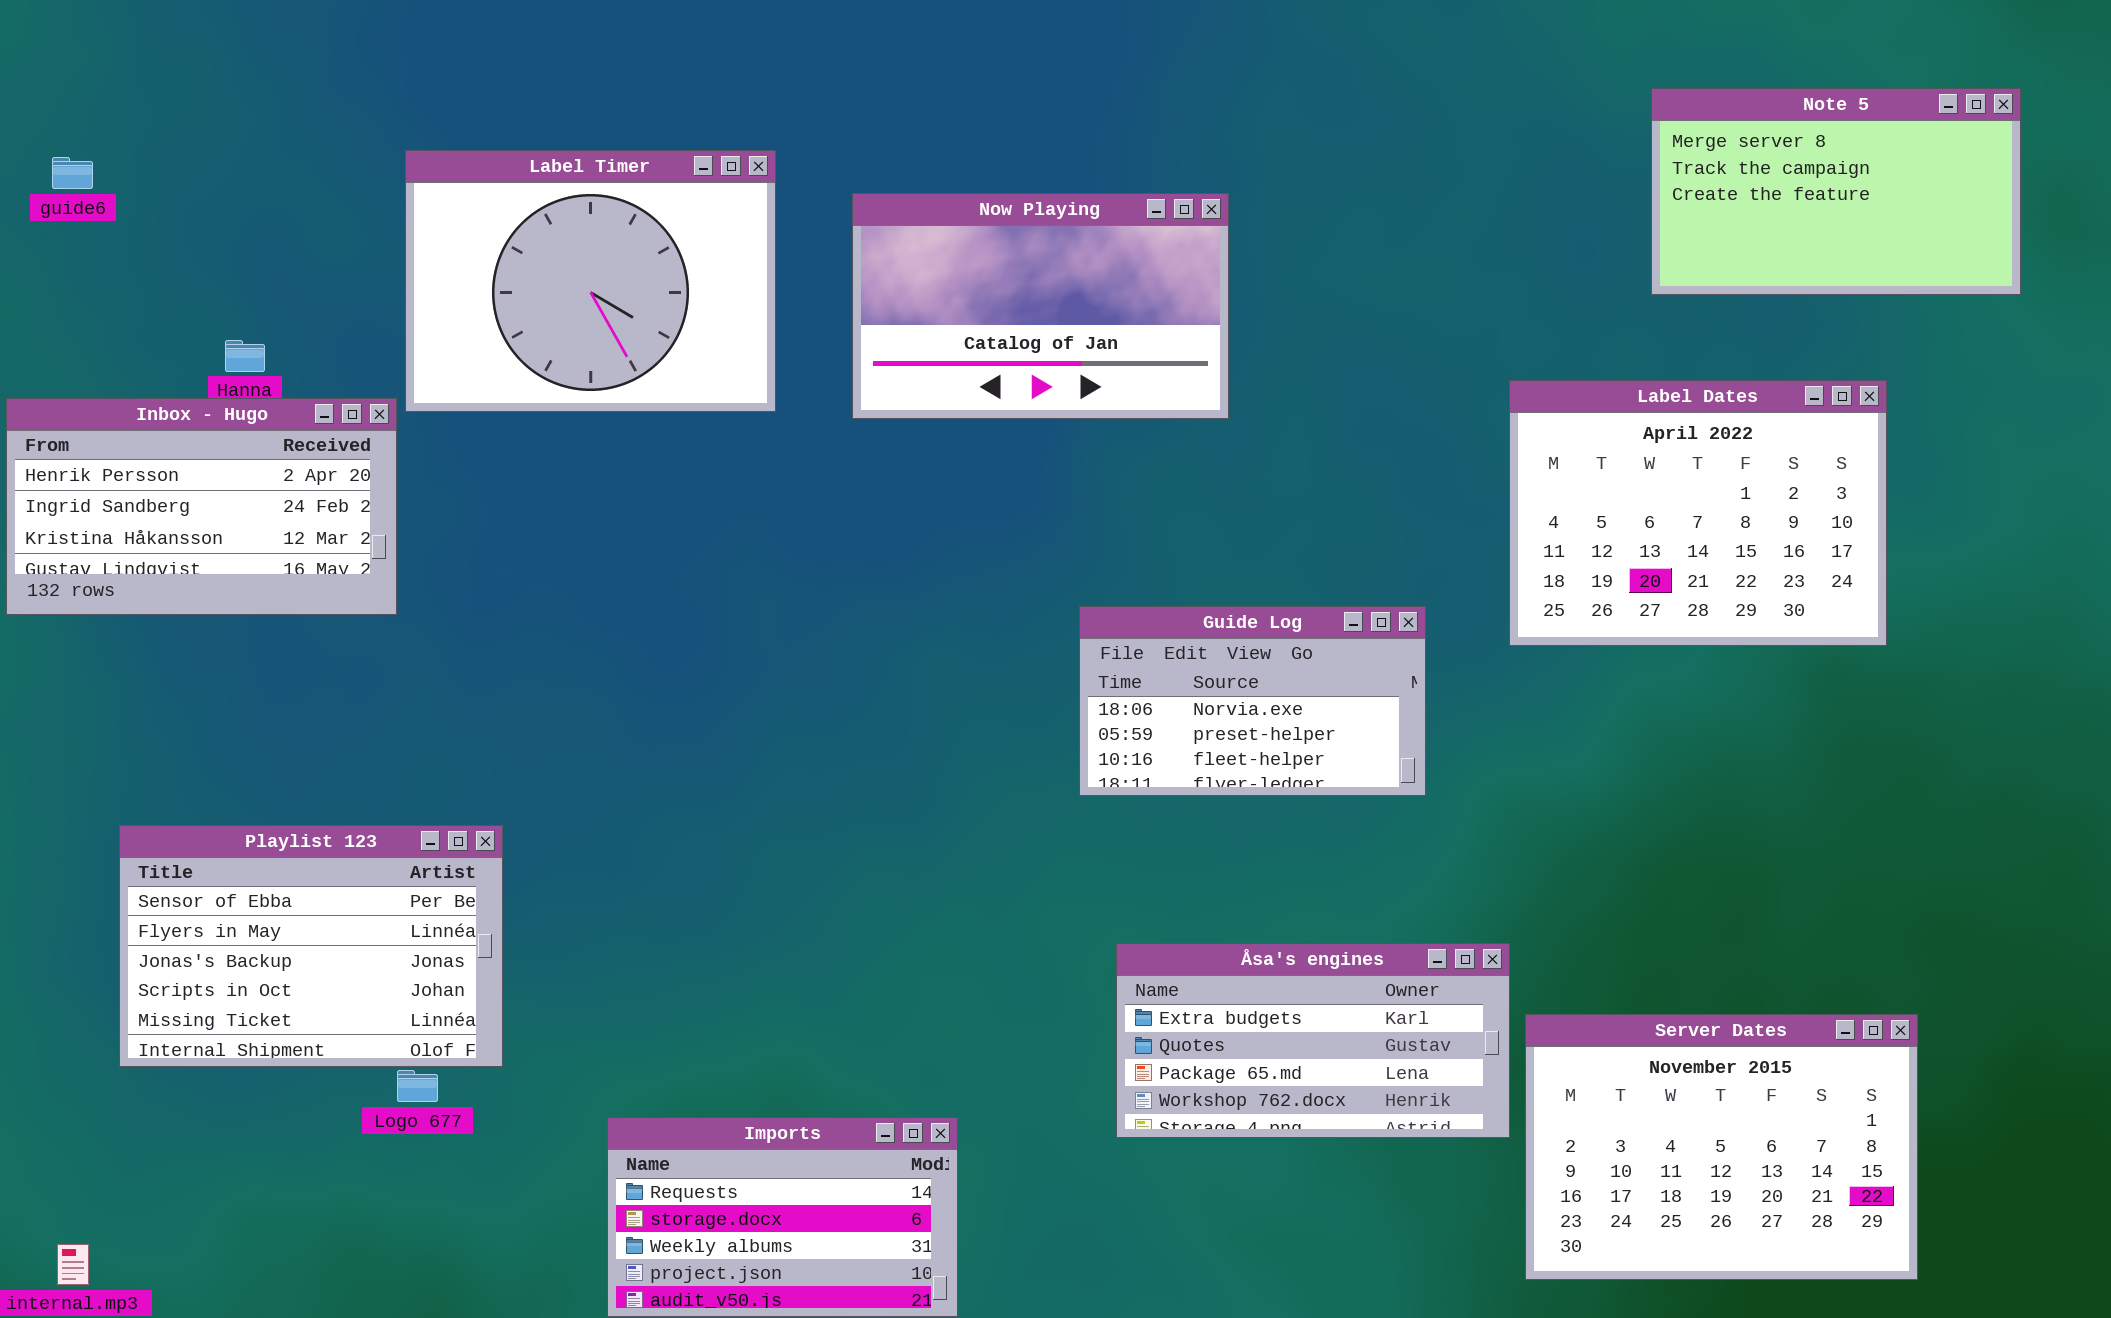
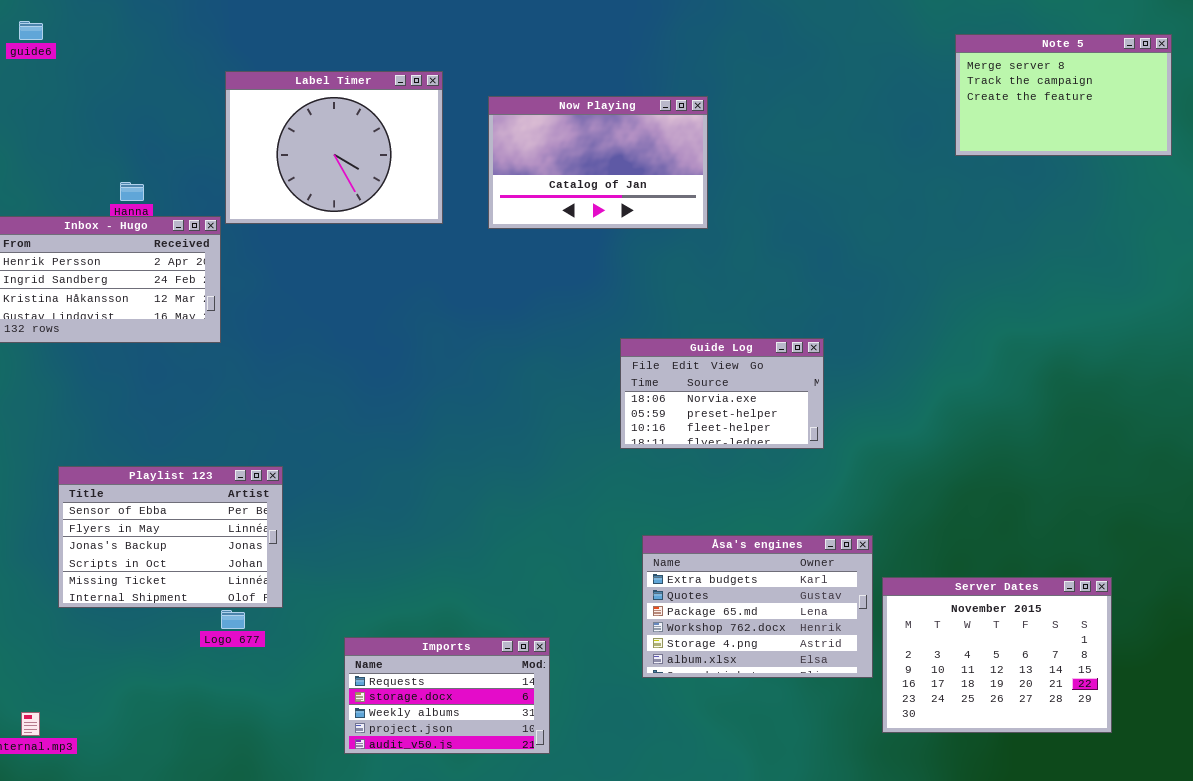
guide6: [52,157,93,189] -> [19,21,43,40], moved
Label Dates: [1509,380,1887,646] -> none, closed
Åsa's engines: [1116,943,1510,1138] -> [642,535,873,678], resized

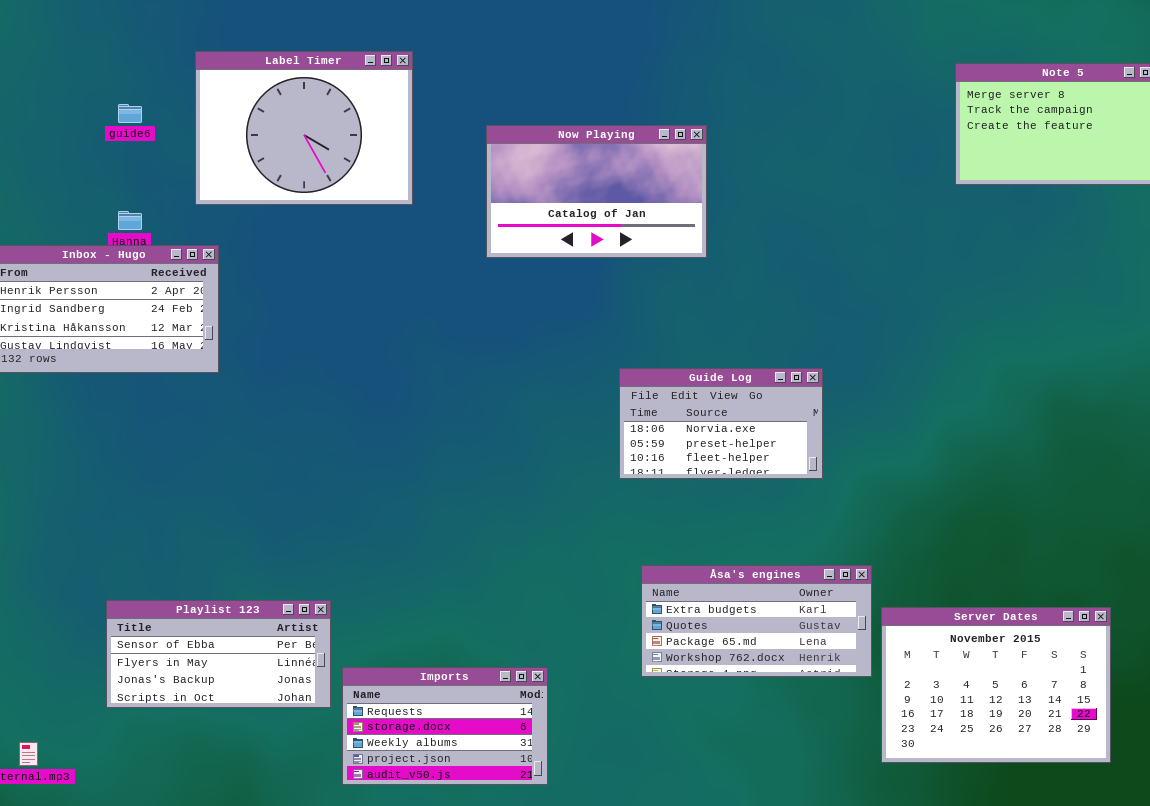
guide6: [19,21,43,40] -> [118,104,142,123], moved
Label Timer: [225,71,443,224] -> [195,51,413,205], moved
Playlist 123: [58,466,283,608] -> [106,600,331,708], moved, resized
Åsa's engines: [642,535,873,678] -> [641,565,872,677], resized

